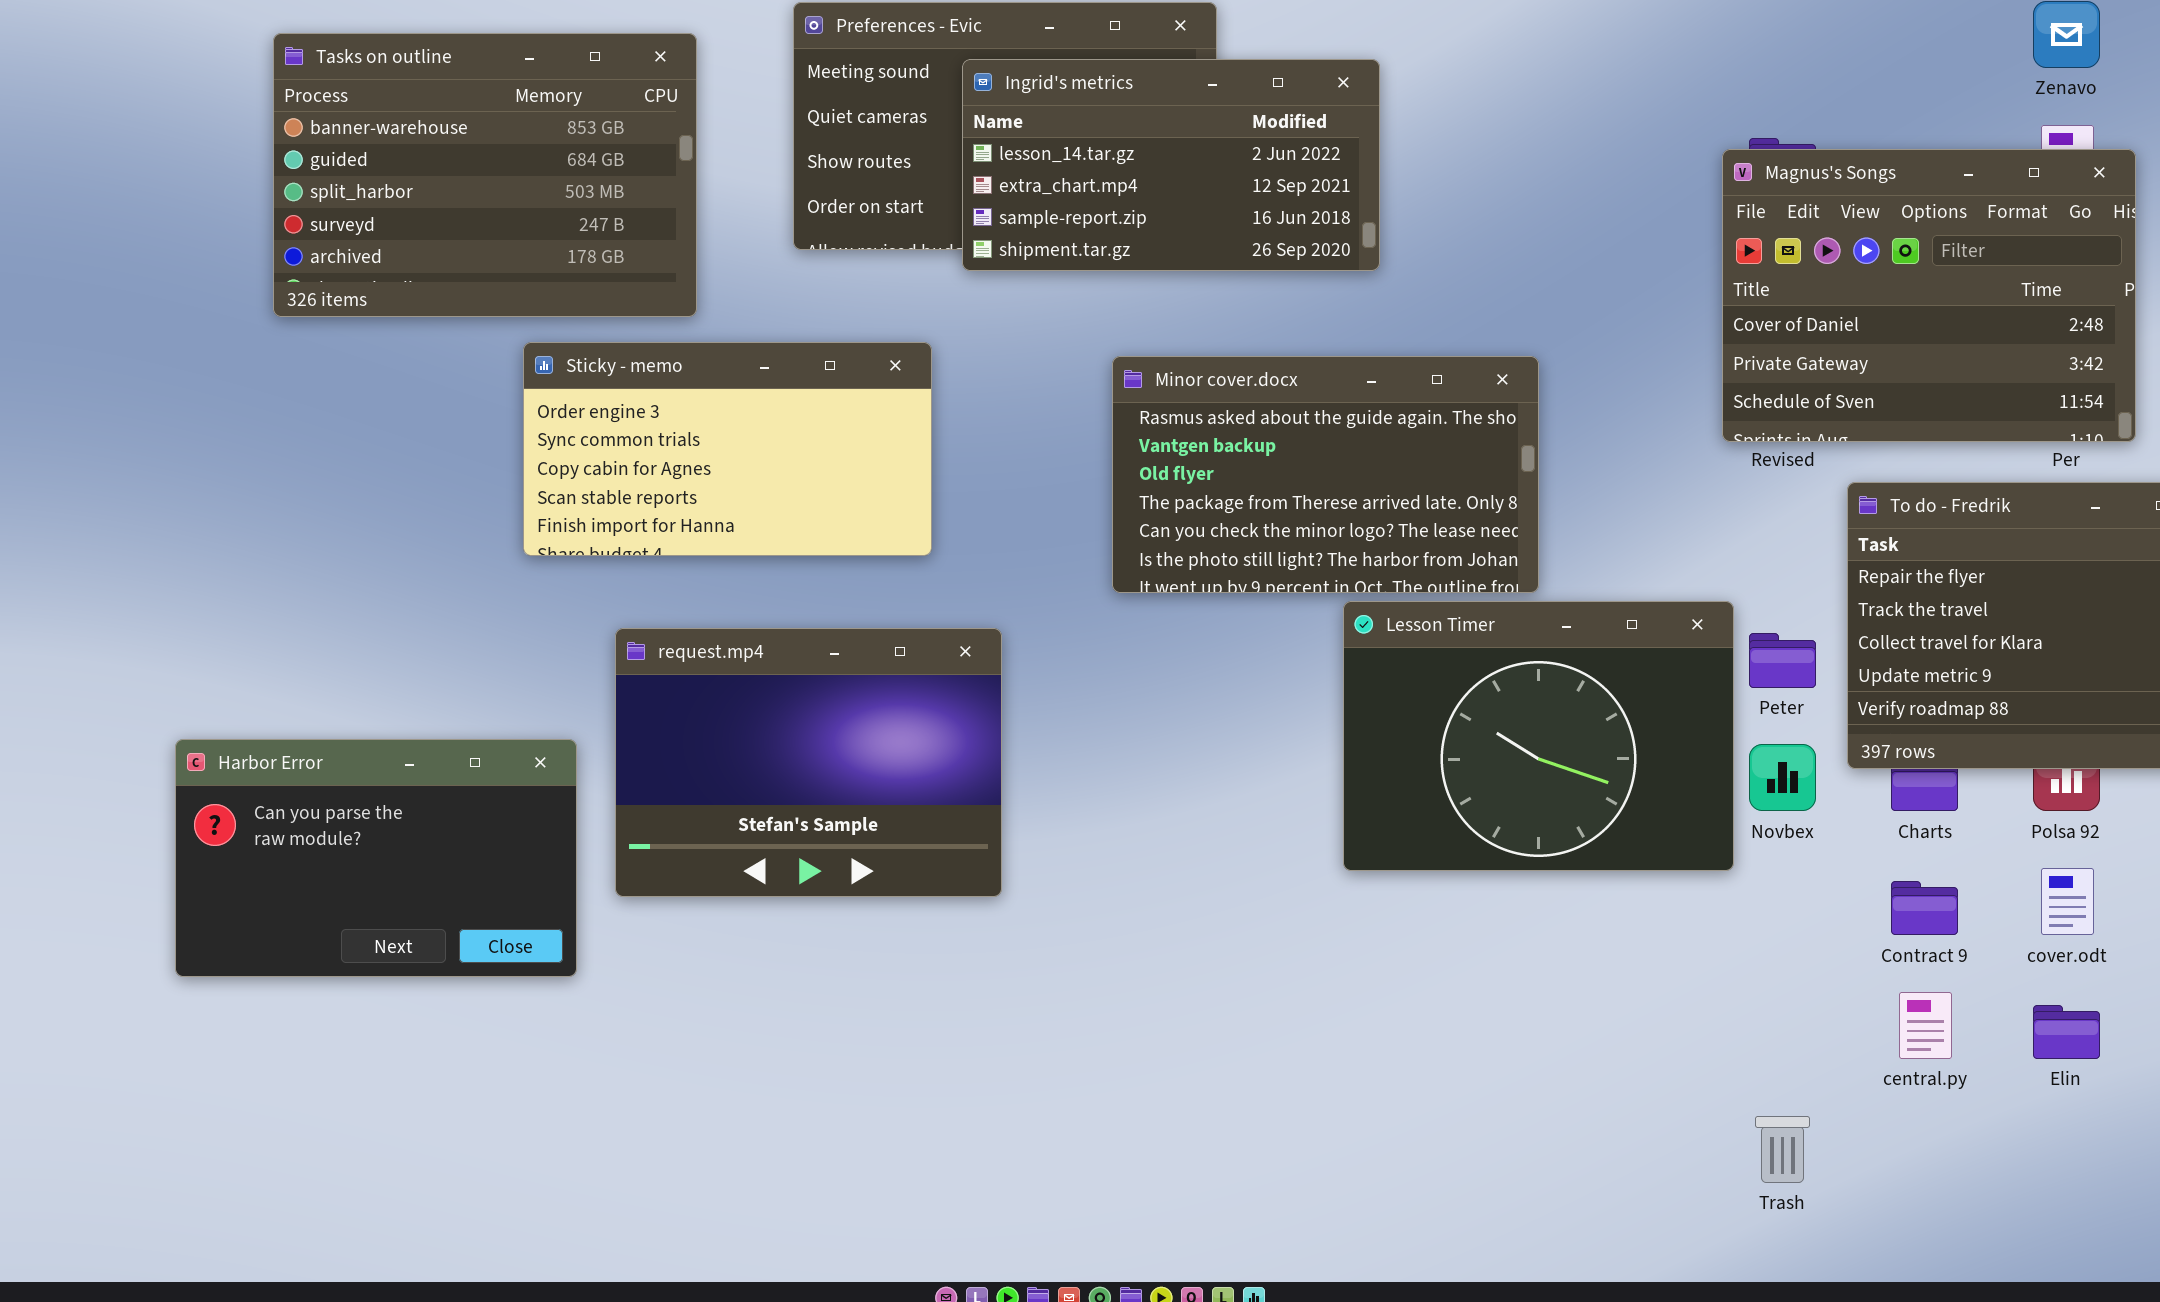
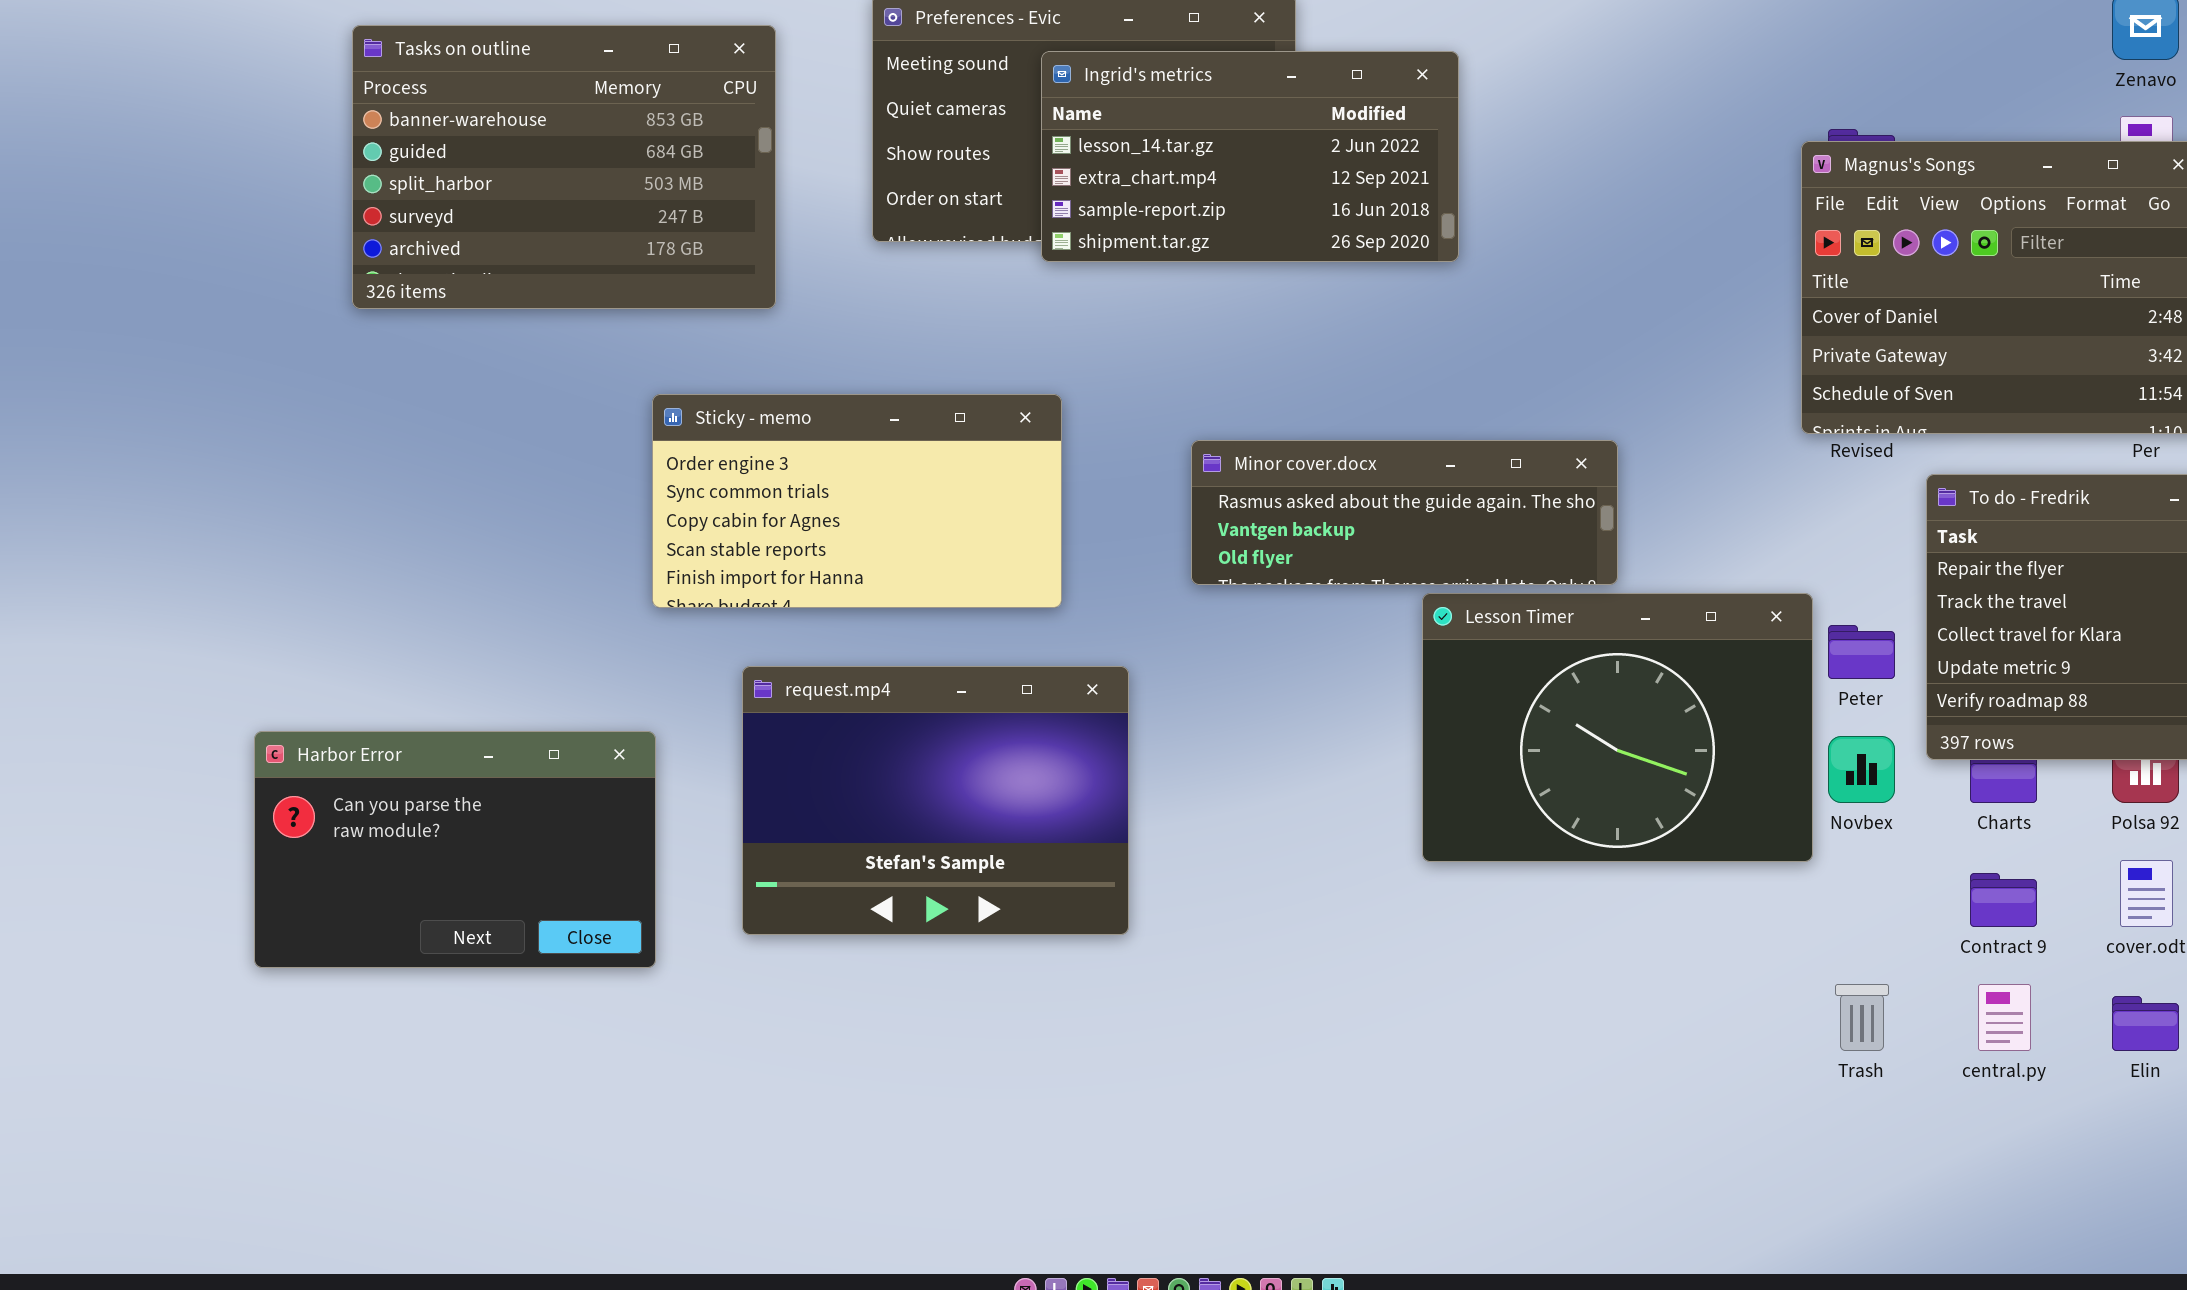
Sticky - memo: [523,342,932,556] -> [652,394,1062,608], moved
Minor cover.docx: [1112,356,1539,593] -> [1191,440,1618,585], resized
request.mp4: [615,628,1002,897] -> [742,666,1129,935], moved
Trash: [1755,1116,1810,1183] -> [1835,984,1889,1051], moved

